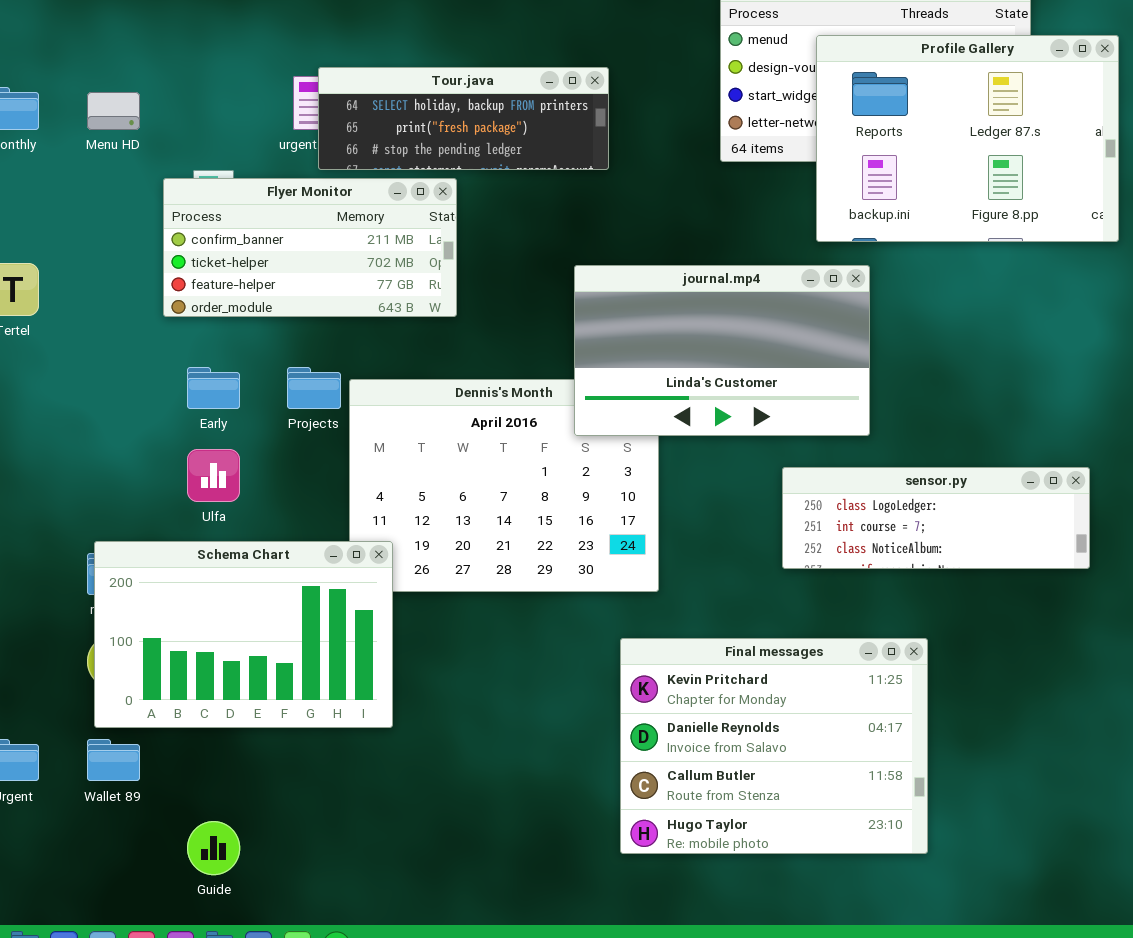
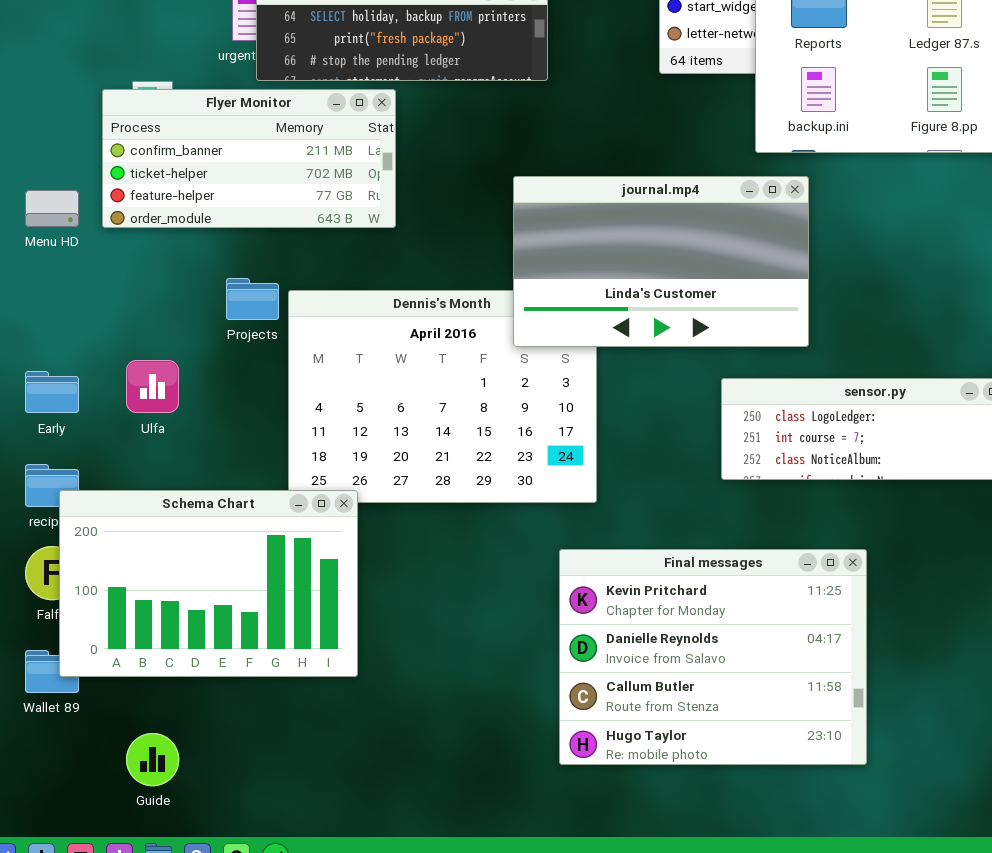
Menu HD: [87,92,140,130] -> [25,190,79,227], moved
Early: [187,367,240,409] -> [25,371,79,413], moved
Schema Chart: [94,541,393,728] -> [59,490,358,677], moved

